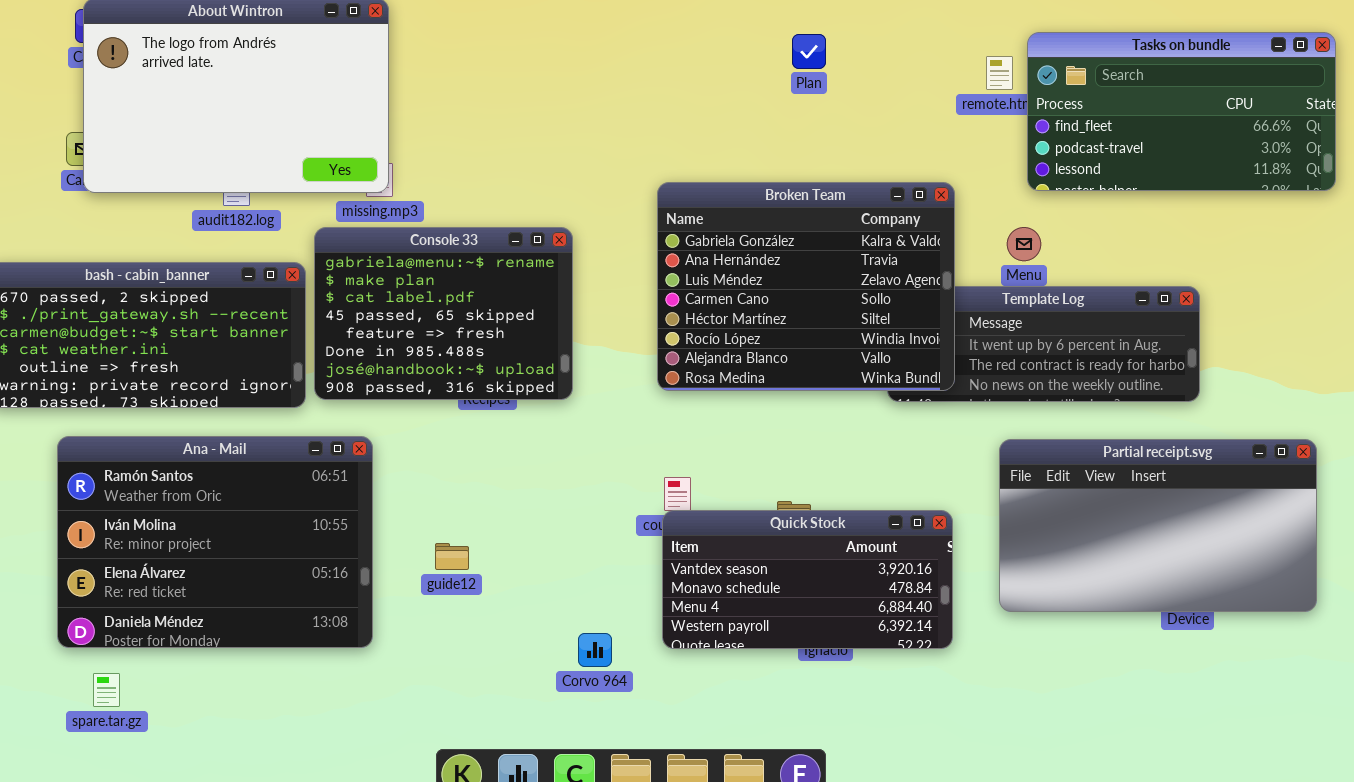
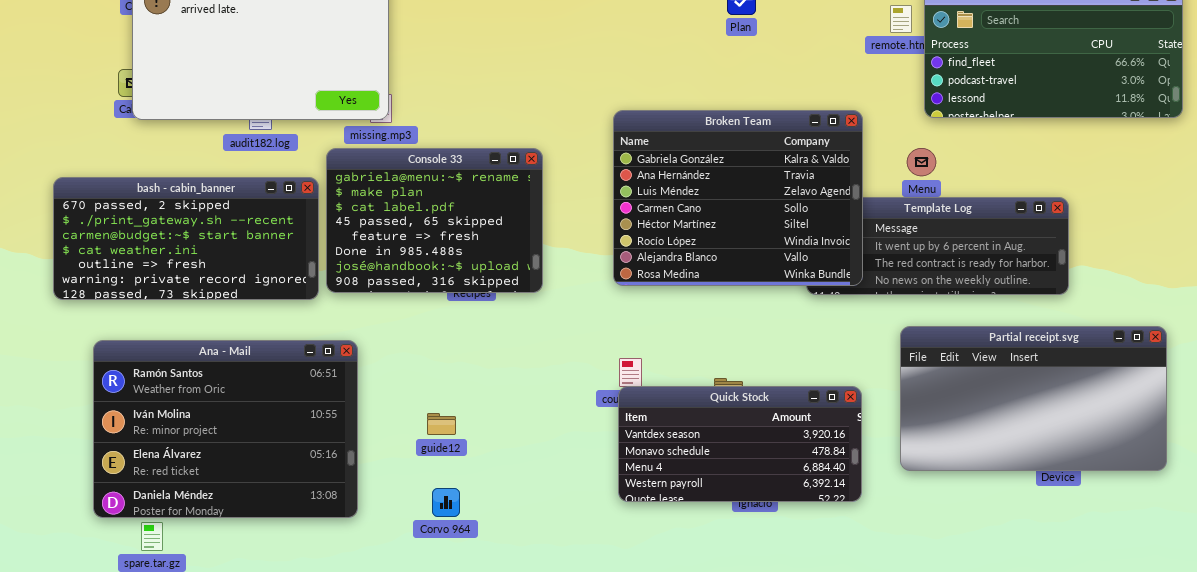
Ana - Mail: [57,436,373,648] -> [93,340,358,518], moved
Corvo 964: [578,633,612,667] -> [432,488,460,517], moved

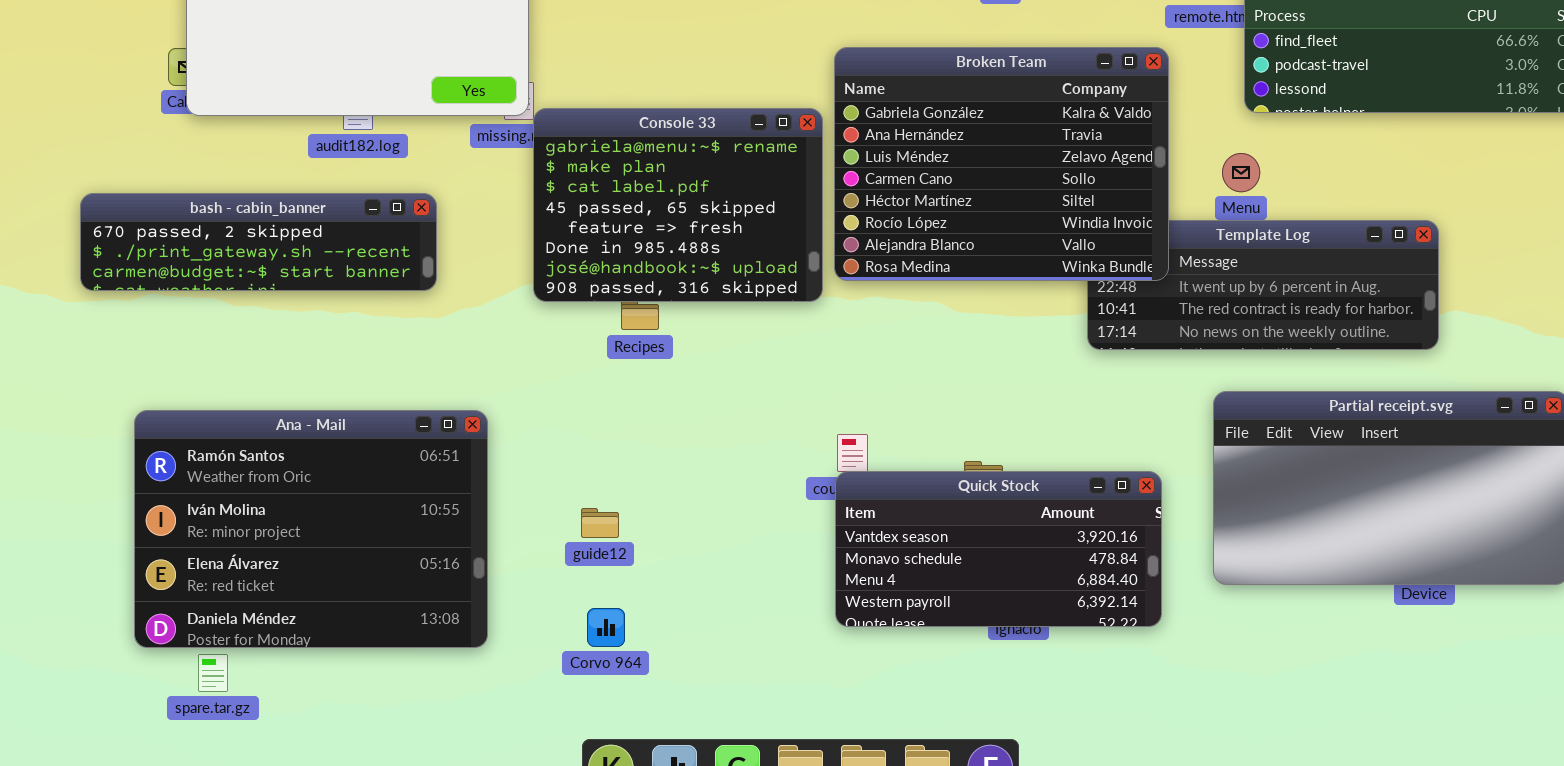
Broken Team: [613,110,863,286] -> [834,47,1169,281], moved
Console 33: [326,148,543,293] -> [533,108,823,302], moved
bash - cabin_banner: [53,177,319,300] -> [80,193,437,291], resized

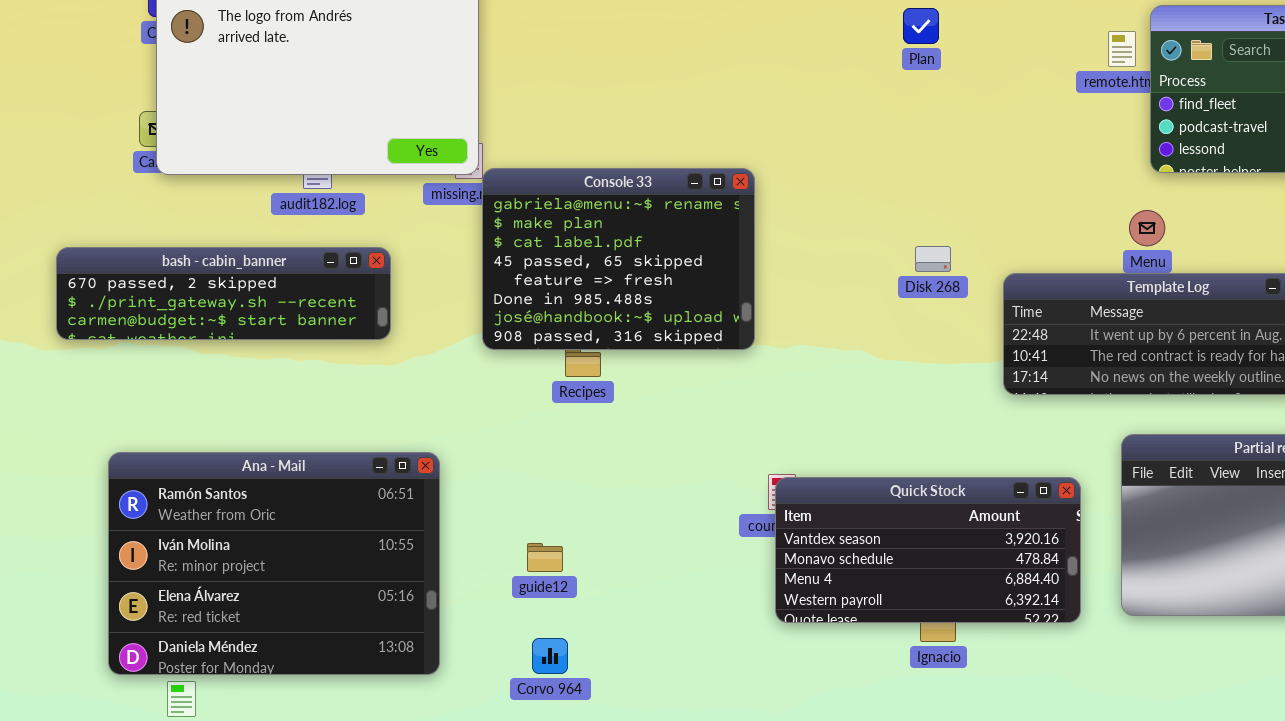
Broken Team: [834,47,1169,281] -> none, closed
Quick Stock: [835,471,1162,627] -> [775,477,1081,623], moved

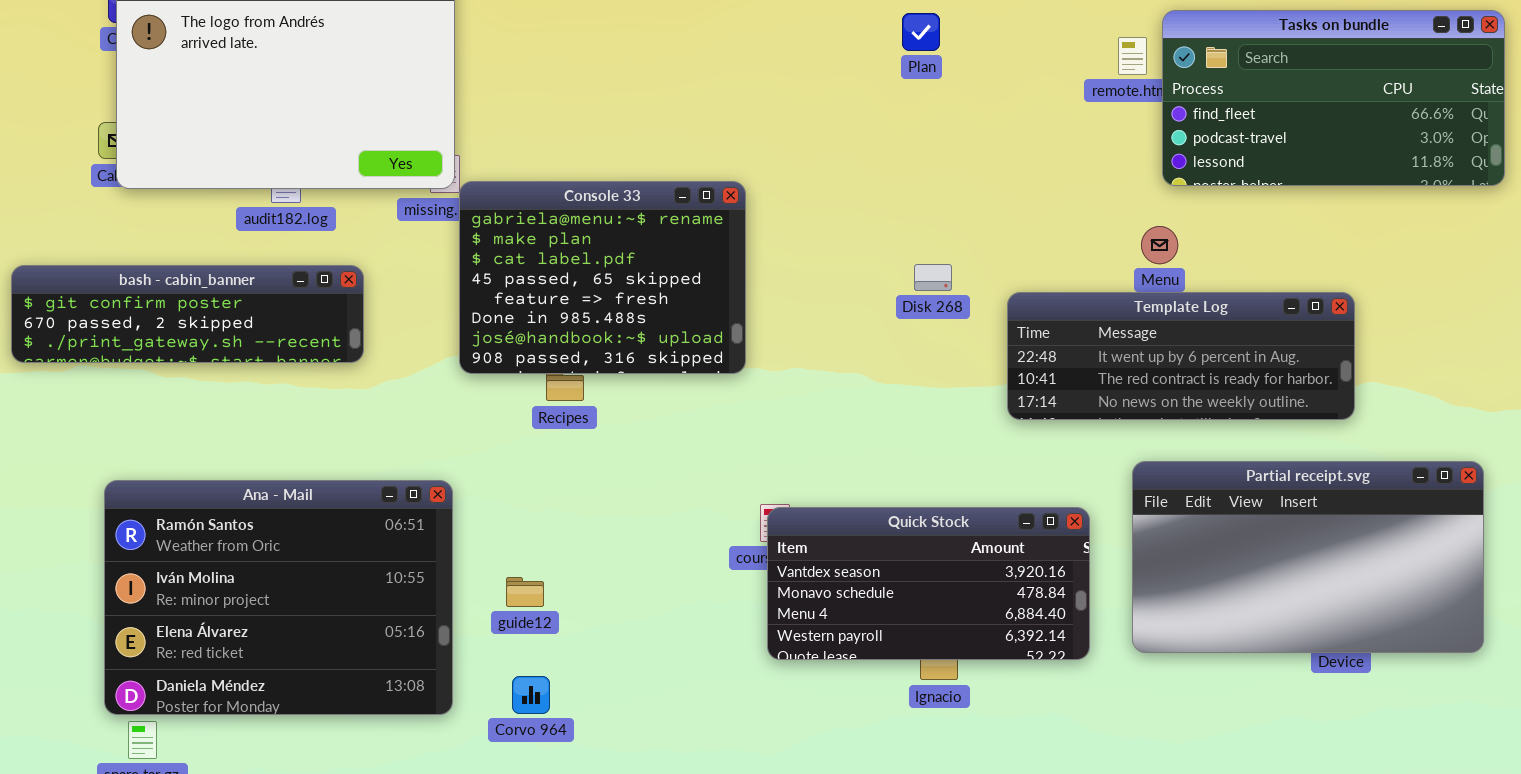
bash - cabin_banner: [56,247,391,340] -> [11,265,364,363], scrolled up 1 row
Ana - Mail: [108,452,440,675] -> [104,480,453,715], moved

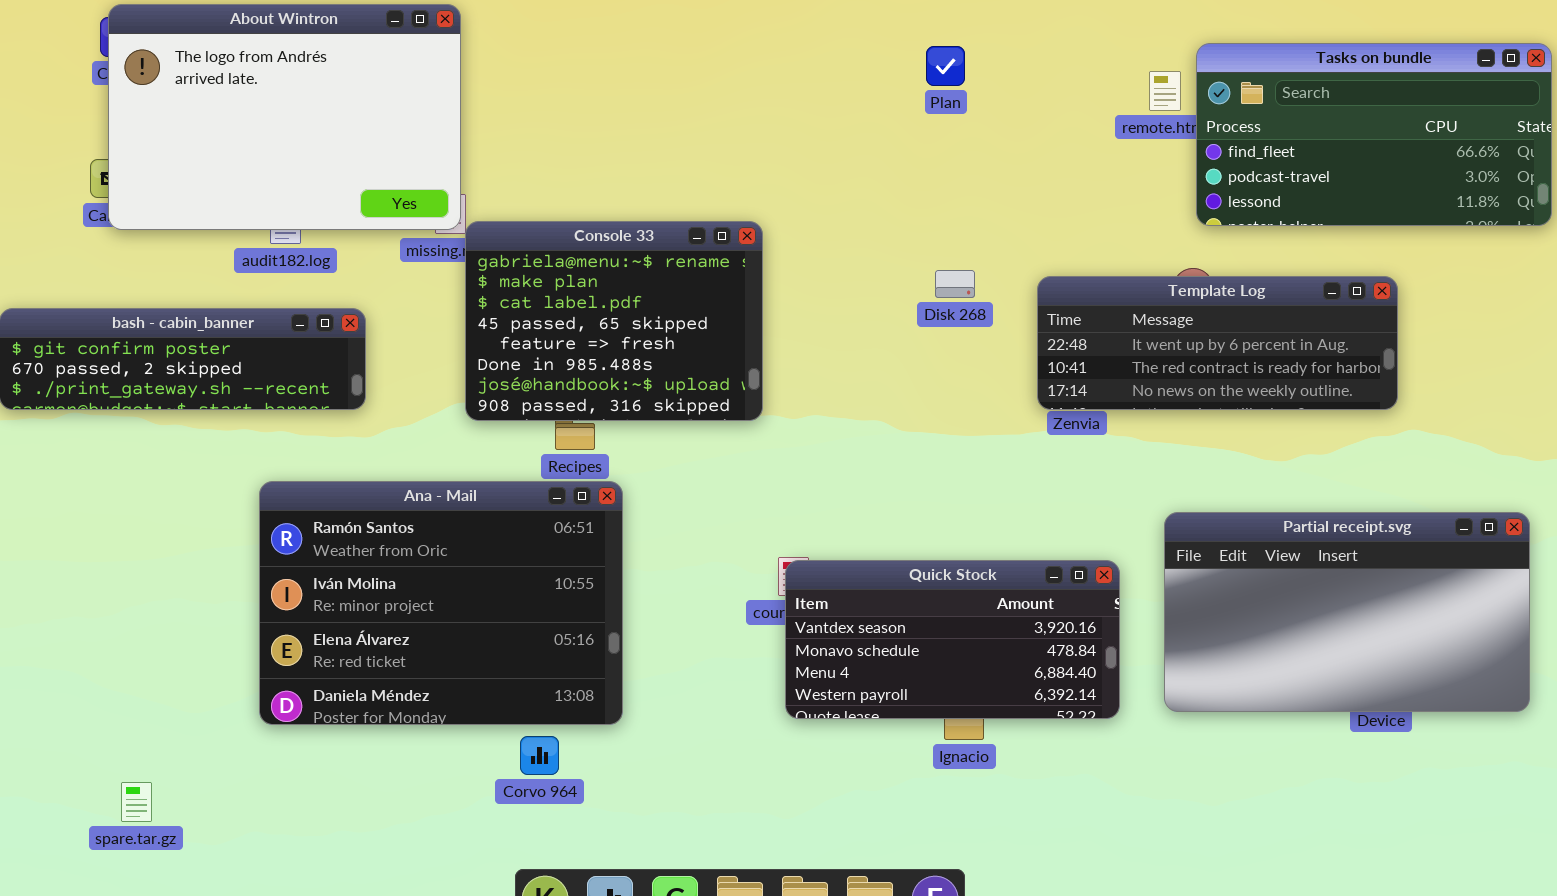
Disk 268: [914,264,952,291] -> [935,270,975,298], moved
Template Log: [1007,292,1355,420] -> [1037,276,1398,410], moved
Ana - Mail: [104,480,453,715] -> [259,481,623,725], moved

